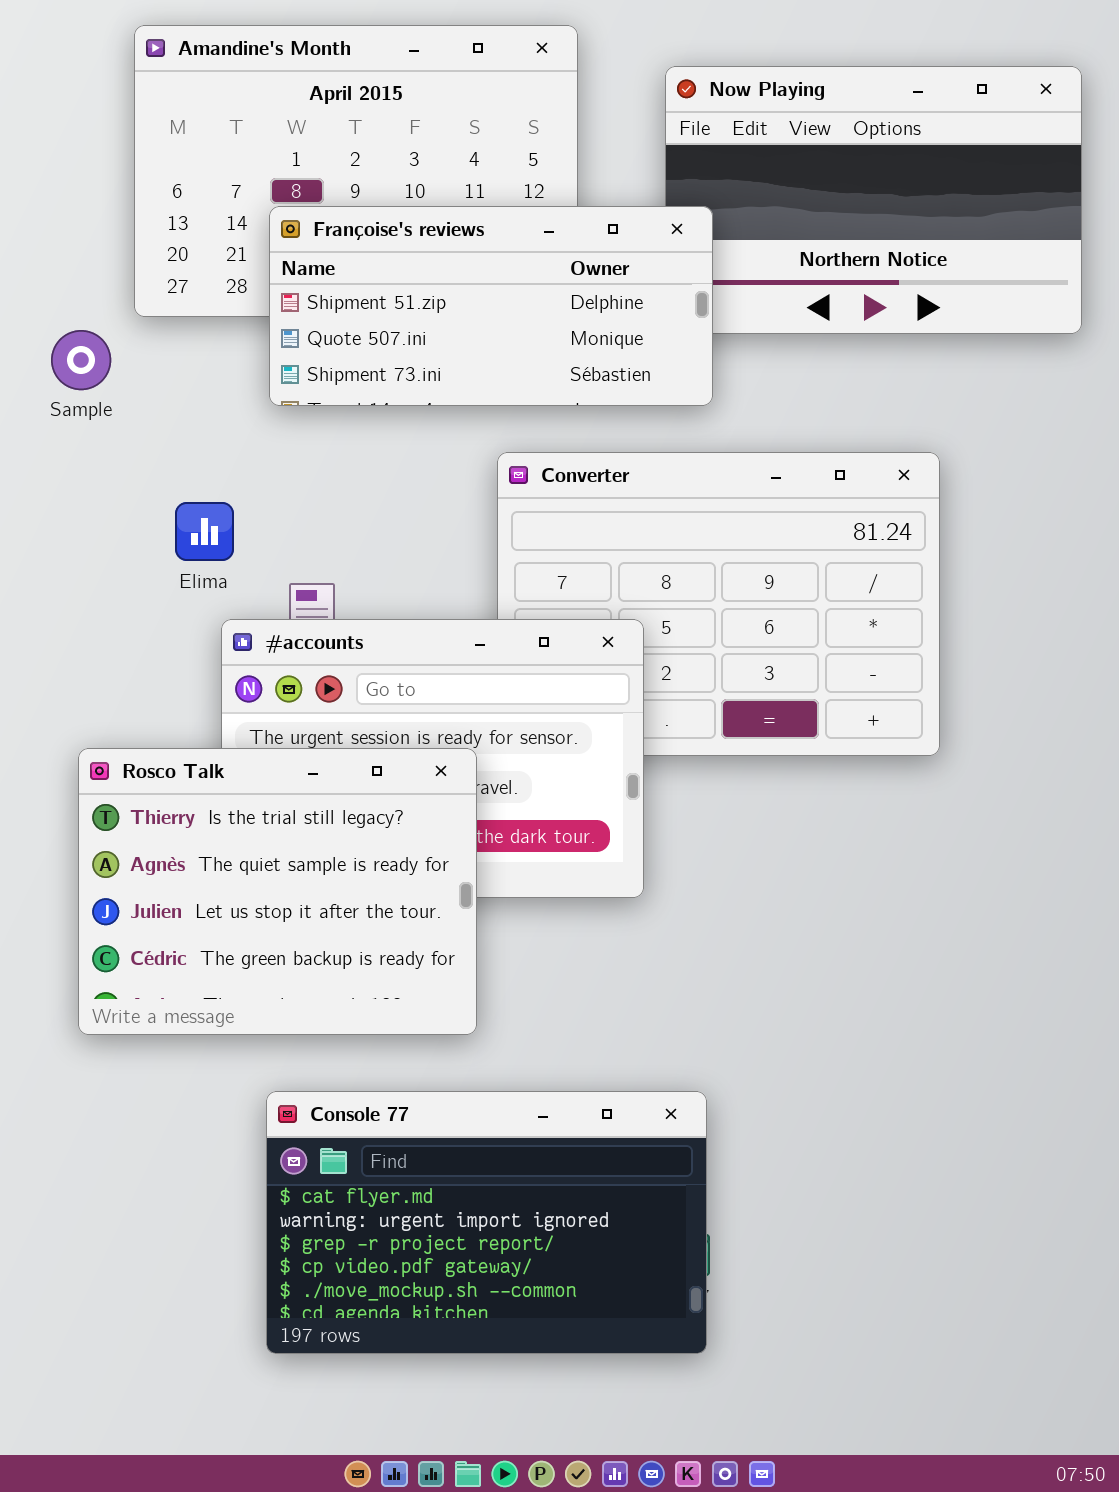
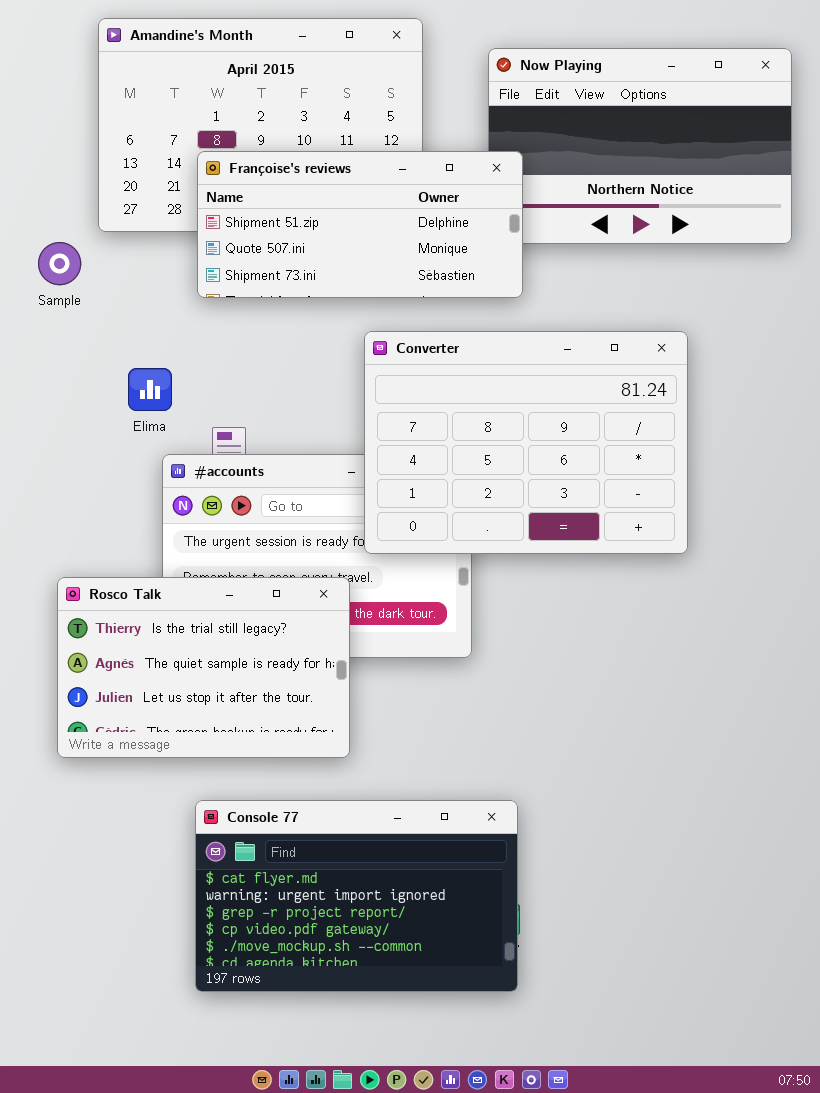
Converter: [497,452,940,756] -> [364,331,688,554], raised
Rosco Talk: [78,748,477,1035] -> [57,577,350,758], resized

